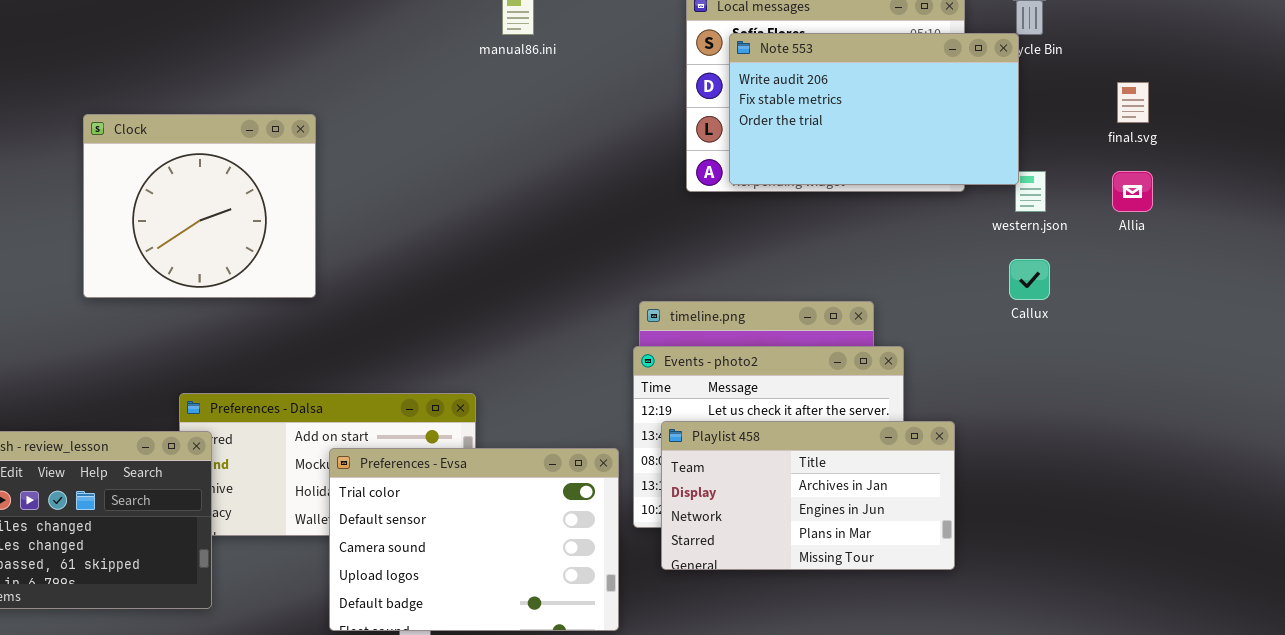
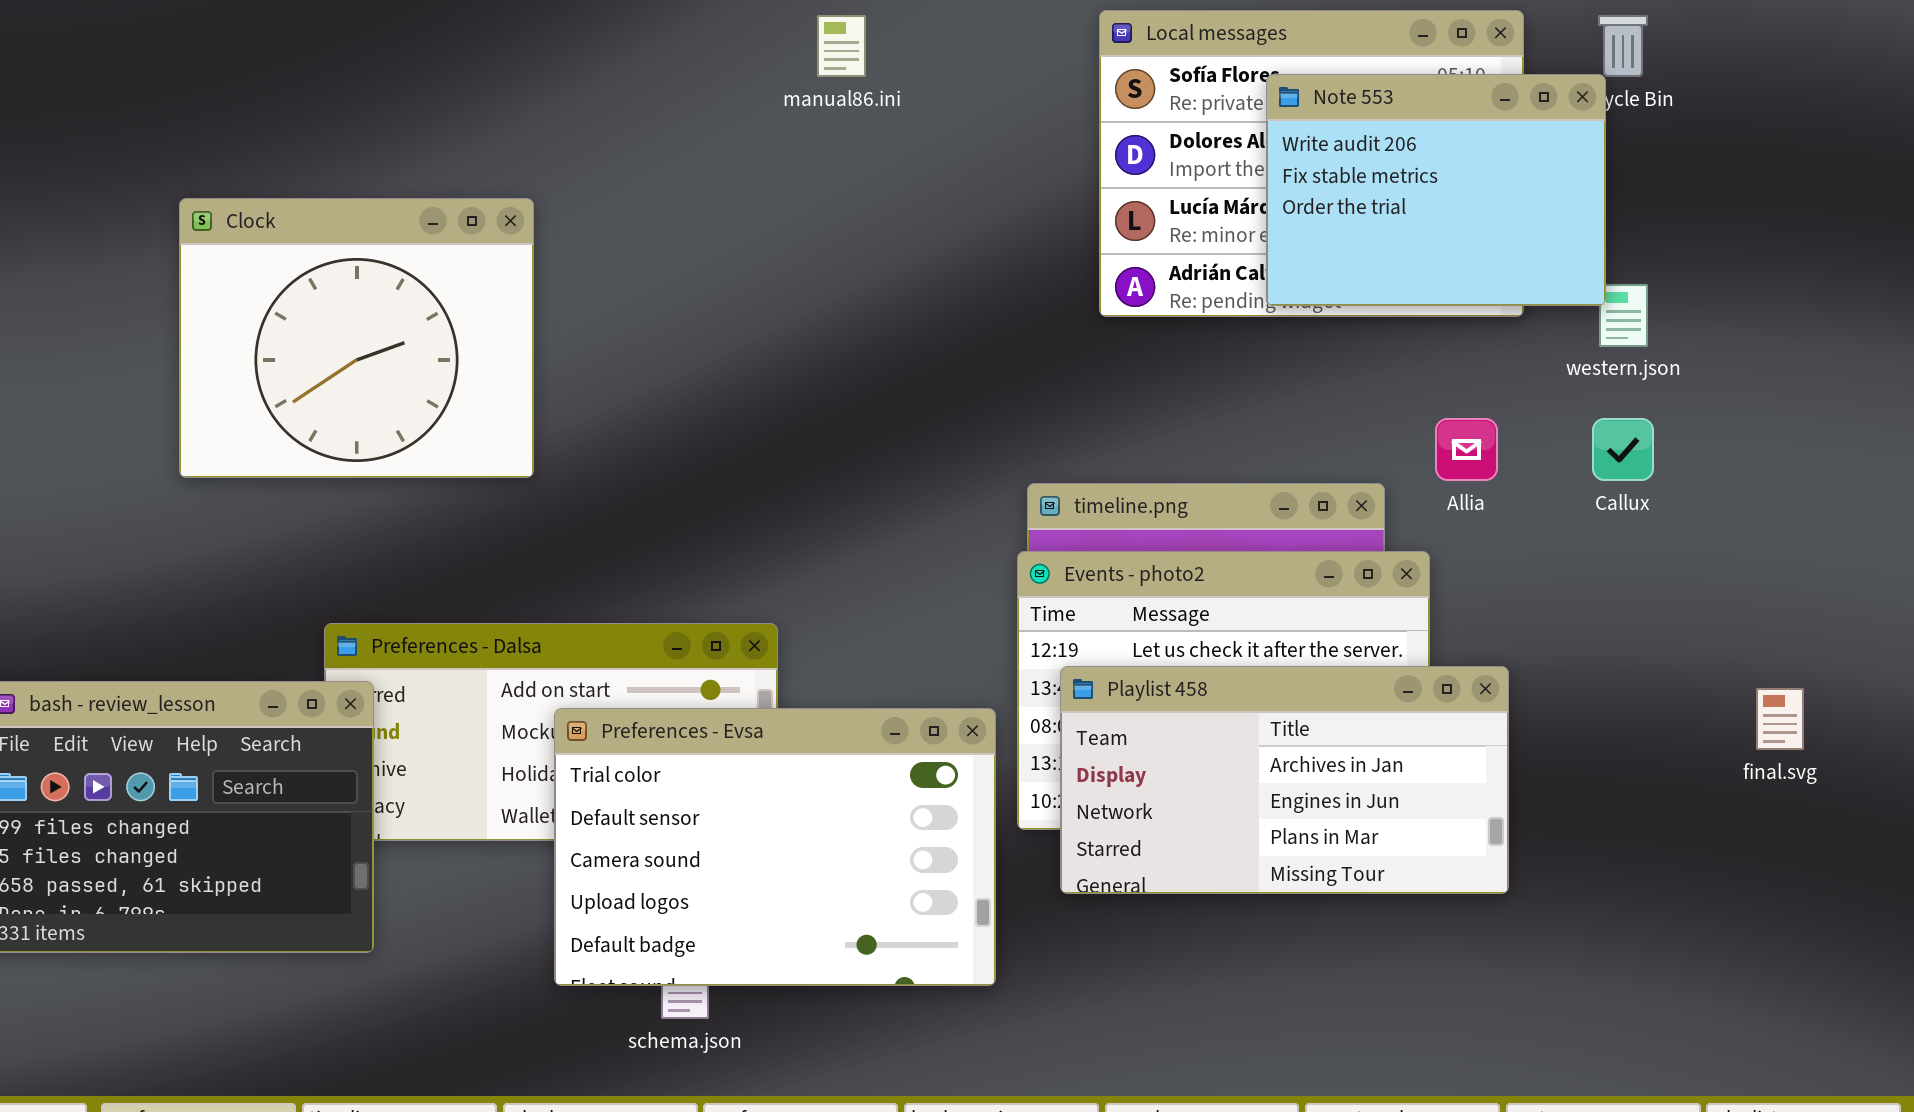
Note 553: [729,33,1019,185] -> [1266,74,1606,306], resized
final.svg: [1117,82,1149,123] -> [1756,688,1804,750], moved
Allia: [1112,171,1153,212] -> [1435,418,1498,481], moved

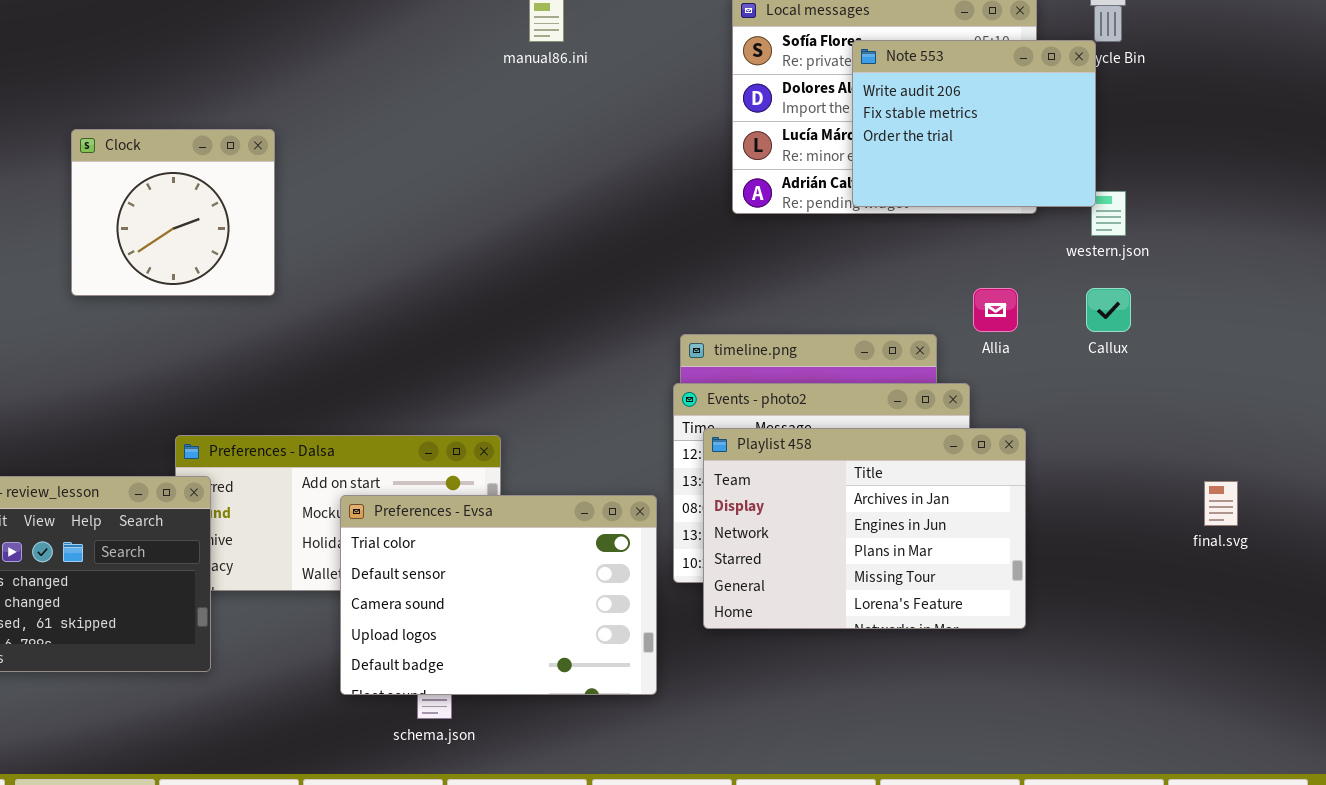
Clock: [179,198,534,478] -> [71,129,275,296], resized
Playlist 458: [1060,666,1509,894] -> [703,428,1026,629], resized

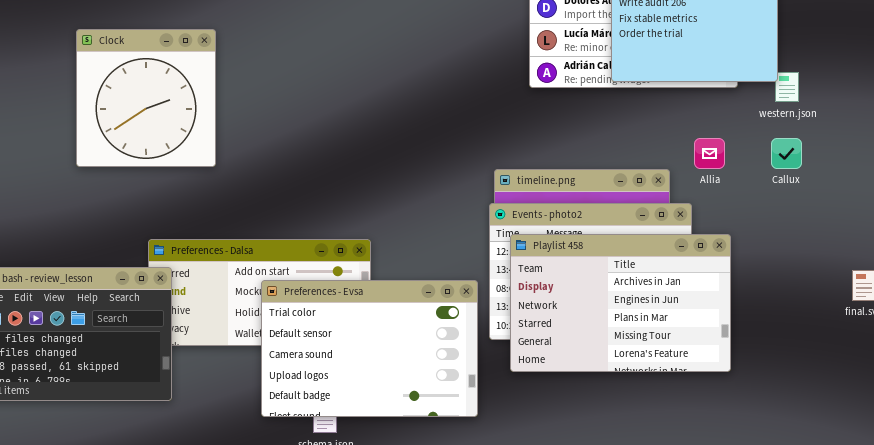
Clock: [71,129,275,296] -> [76,29,216,167], resized

